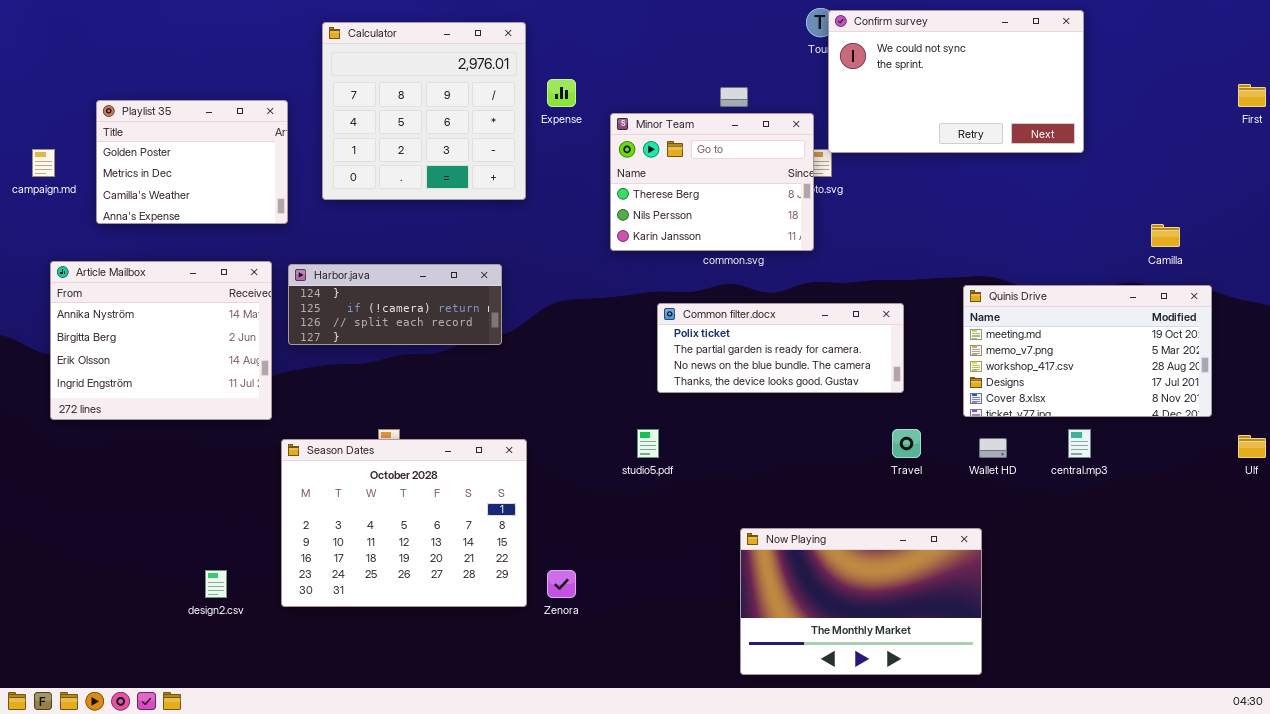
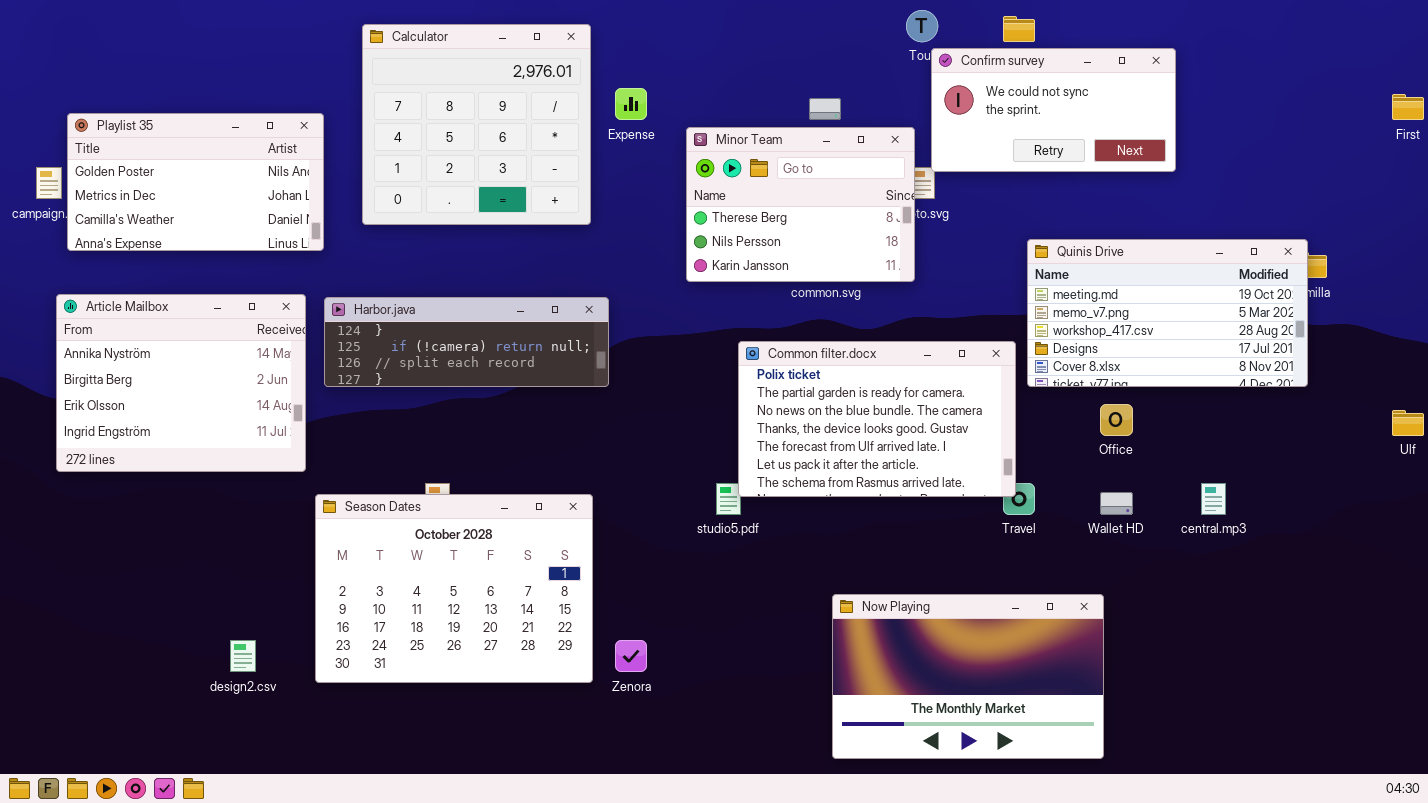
Confirm survey: [828,10,1084,153] -> [931,48,1176,172], resized
Playlist 35: [96,100,288,224] -> [67,113,324,251], resized
Harbor.java: [288,264,502,345] -> [324,297,609,387], resized
Quinis Drive: [963,285,1212,417] -> [1027,239,1308,387], moved
Common filter.docx: [657,303,904,393] -> [738,341,1016,497], resized
Ulf: [1238,435,1266,458] -> [1392,410,1424,436], moved

